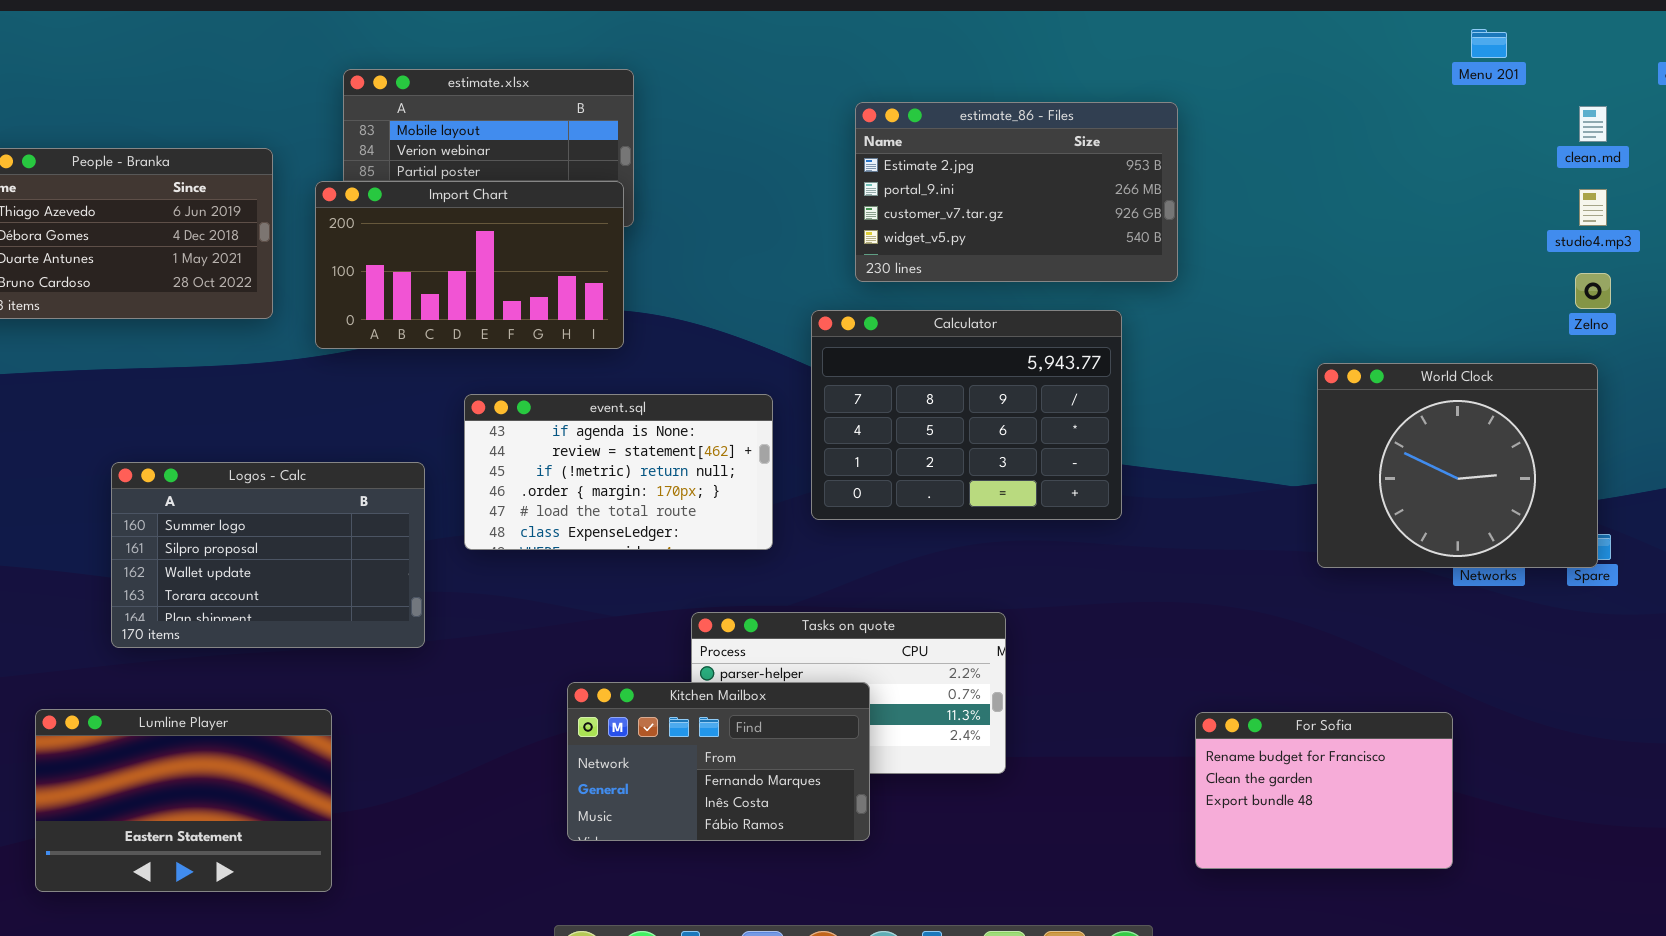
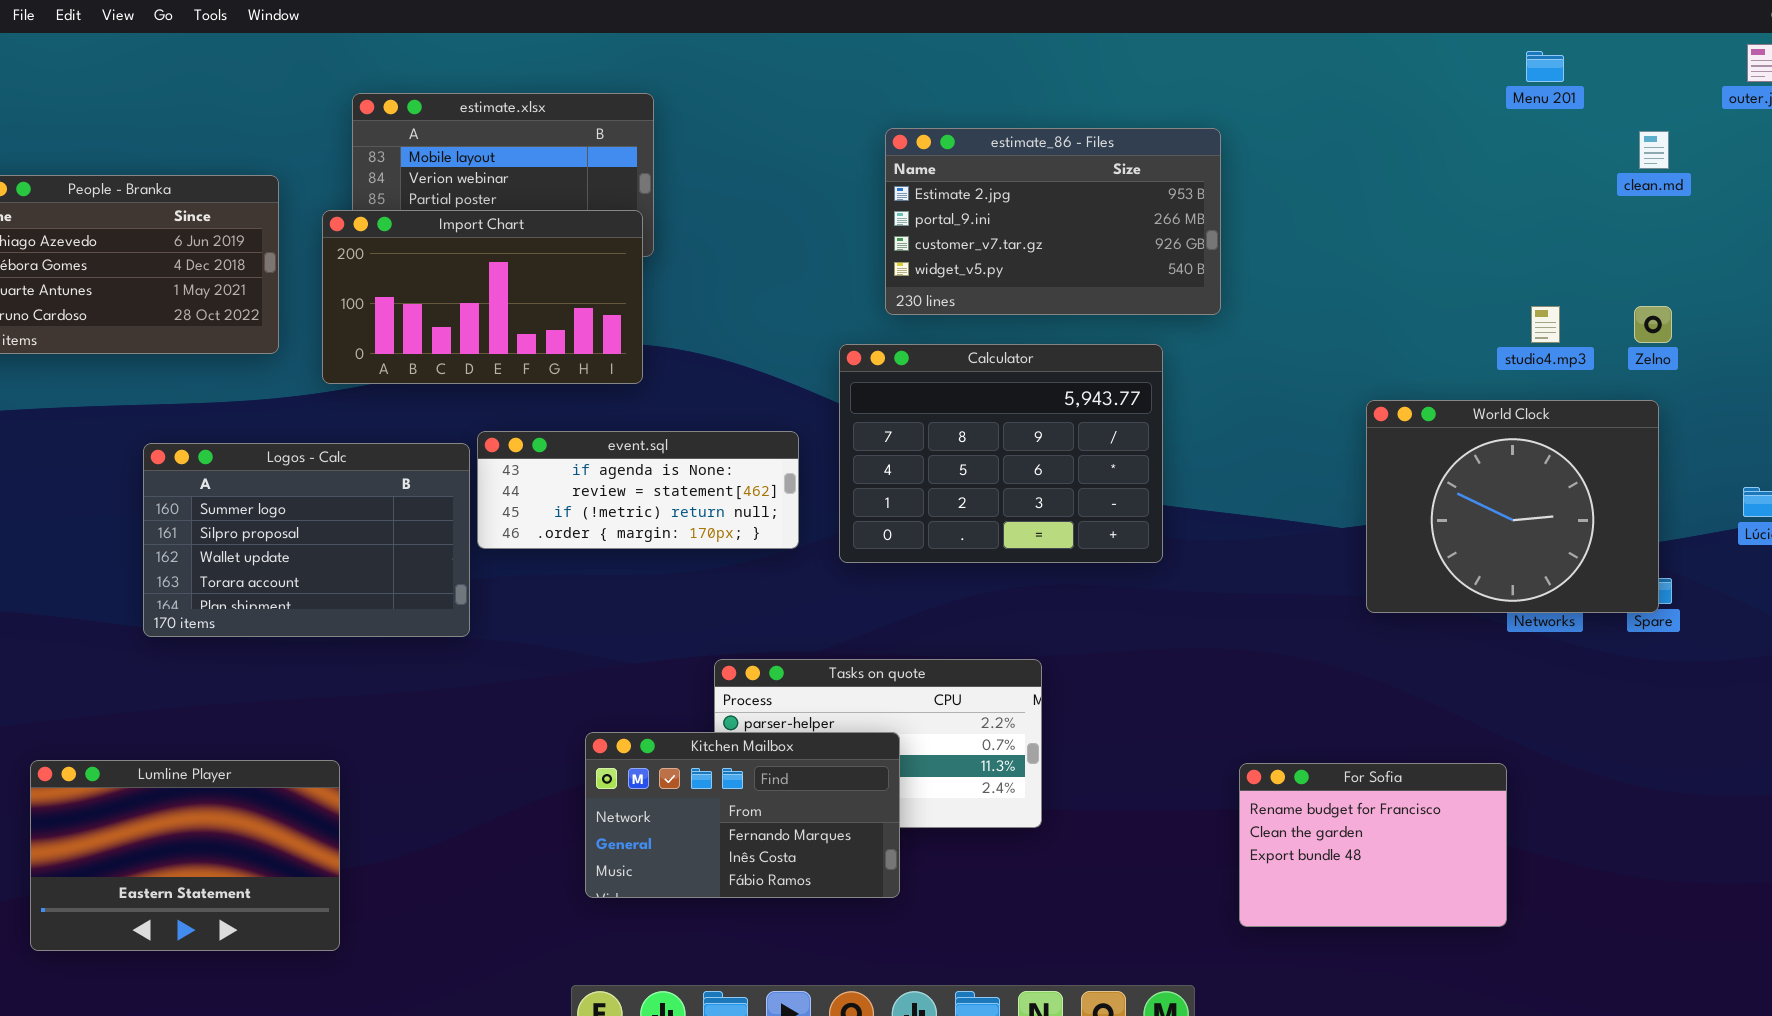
studio4.mp3: [1579,189,1607,226] -> [1531,306,1560,343], moved
event.sql: [464,394,773,550] -> [477,431,799,549], resized
Logos - Calc: [111,462,425,648] -> [143,443,470,637], moved

